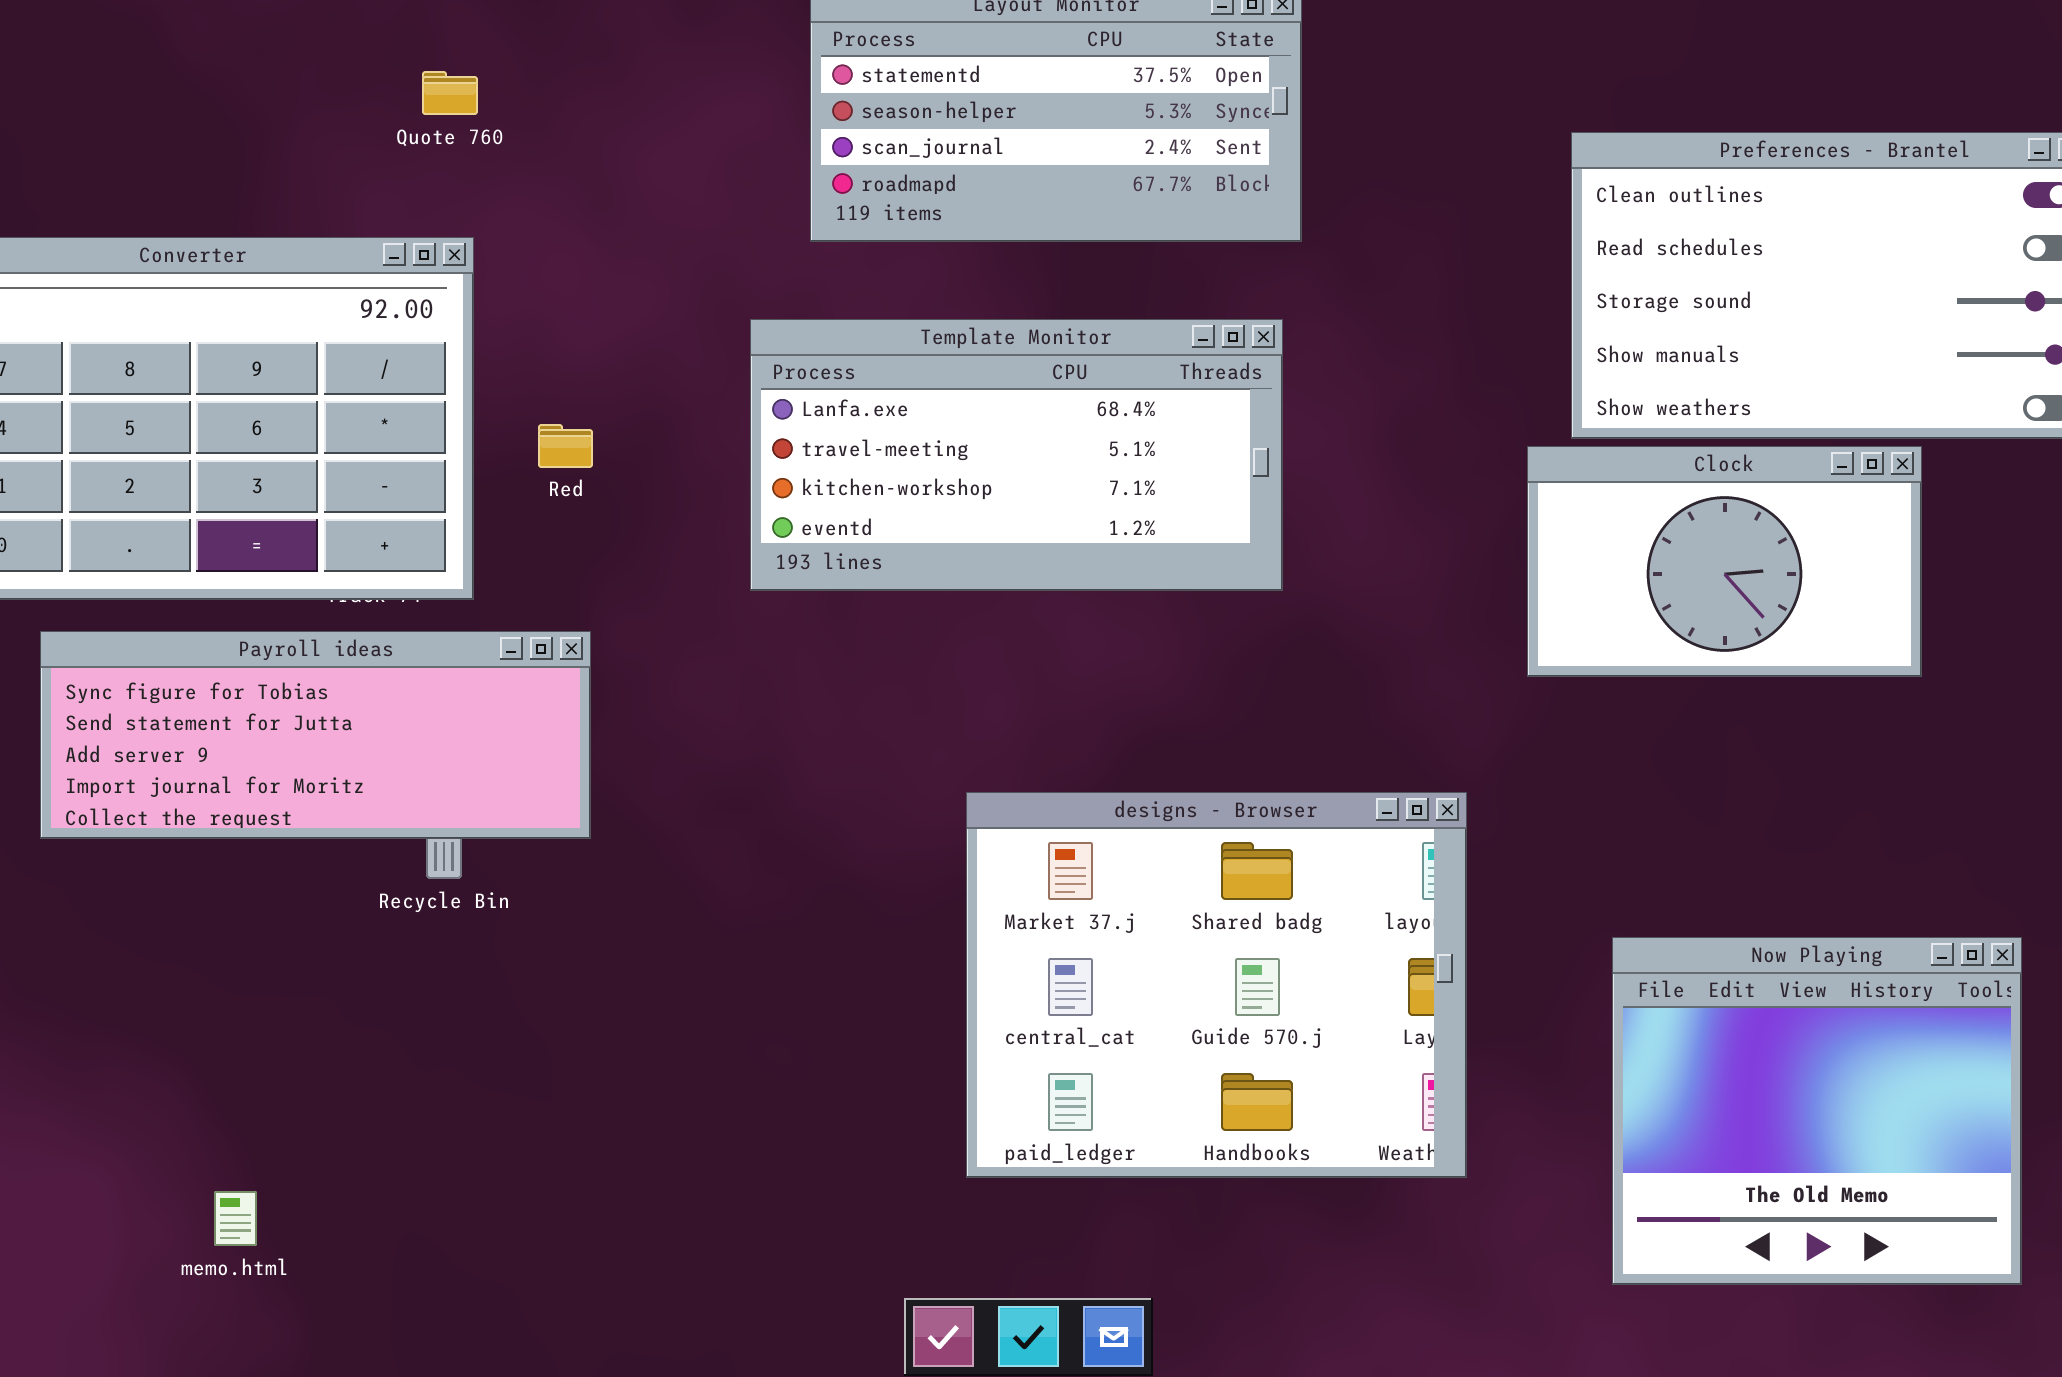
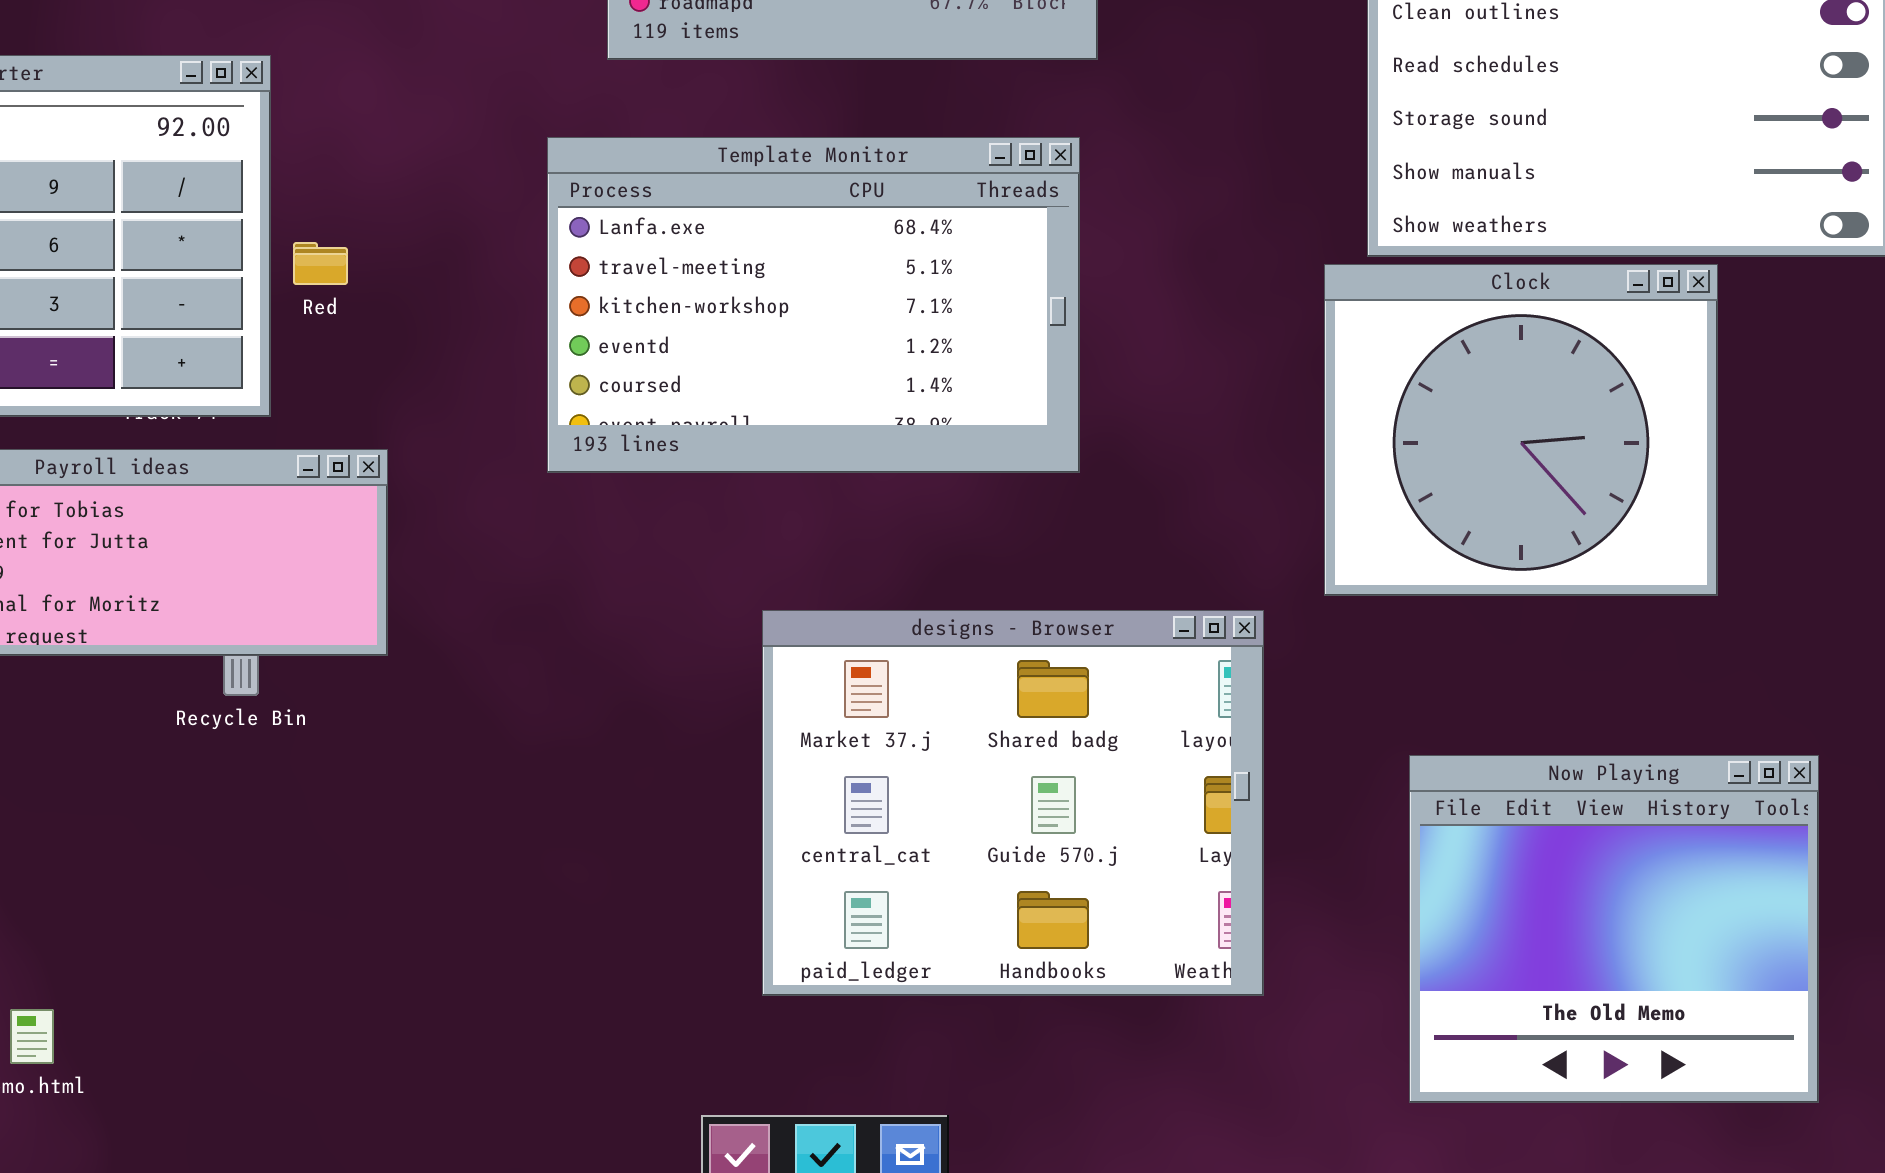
Template Monitor: [750,319,1283,591] -> [547,137,1080,473], resized
Red: [538,424,593,468] -> [293,242,348,285], moved
Clock: [1527,446,1922,677] -> [1324,264,1718,596], resized

